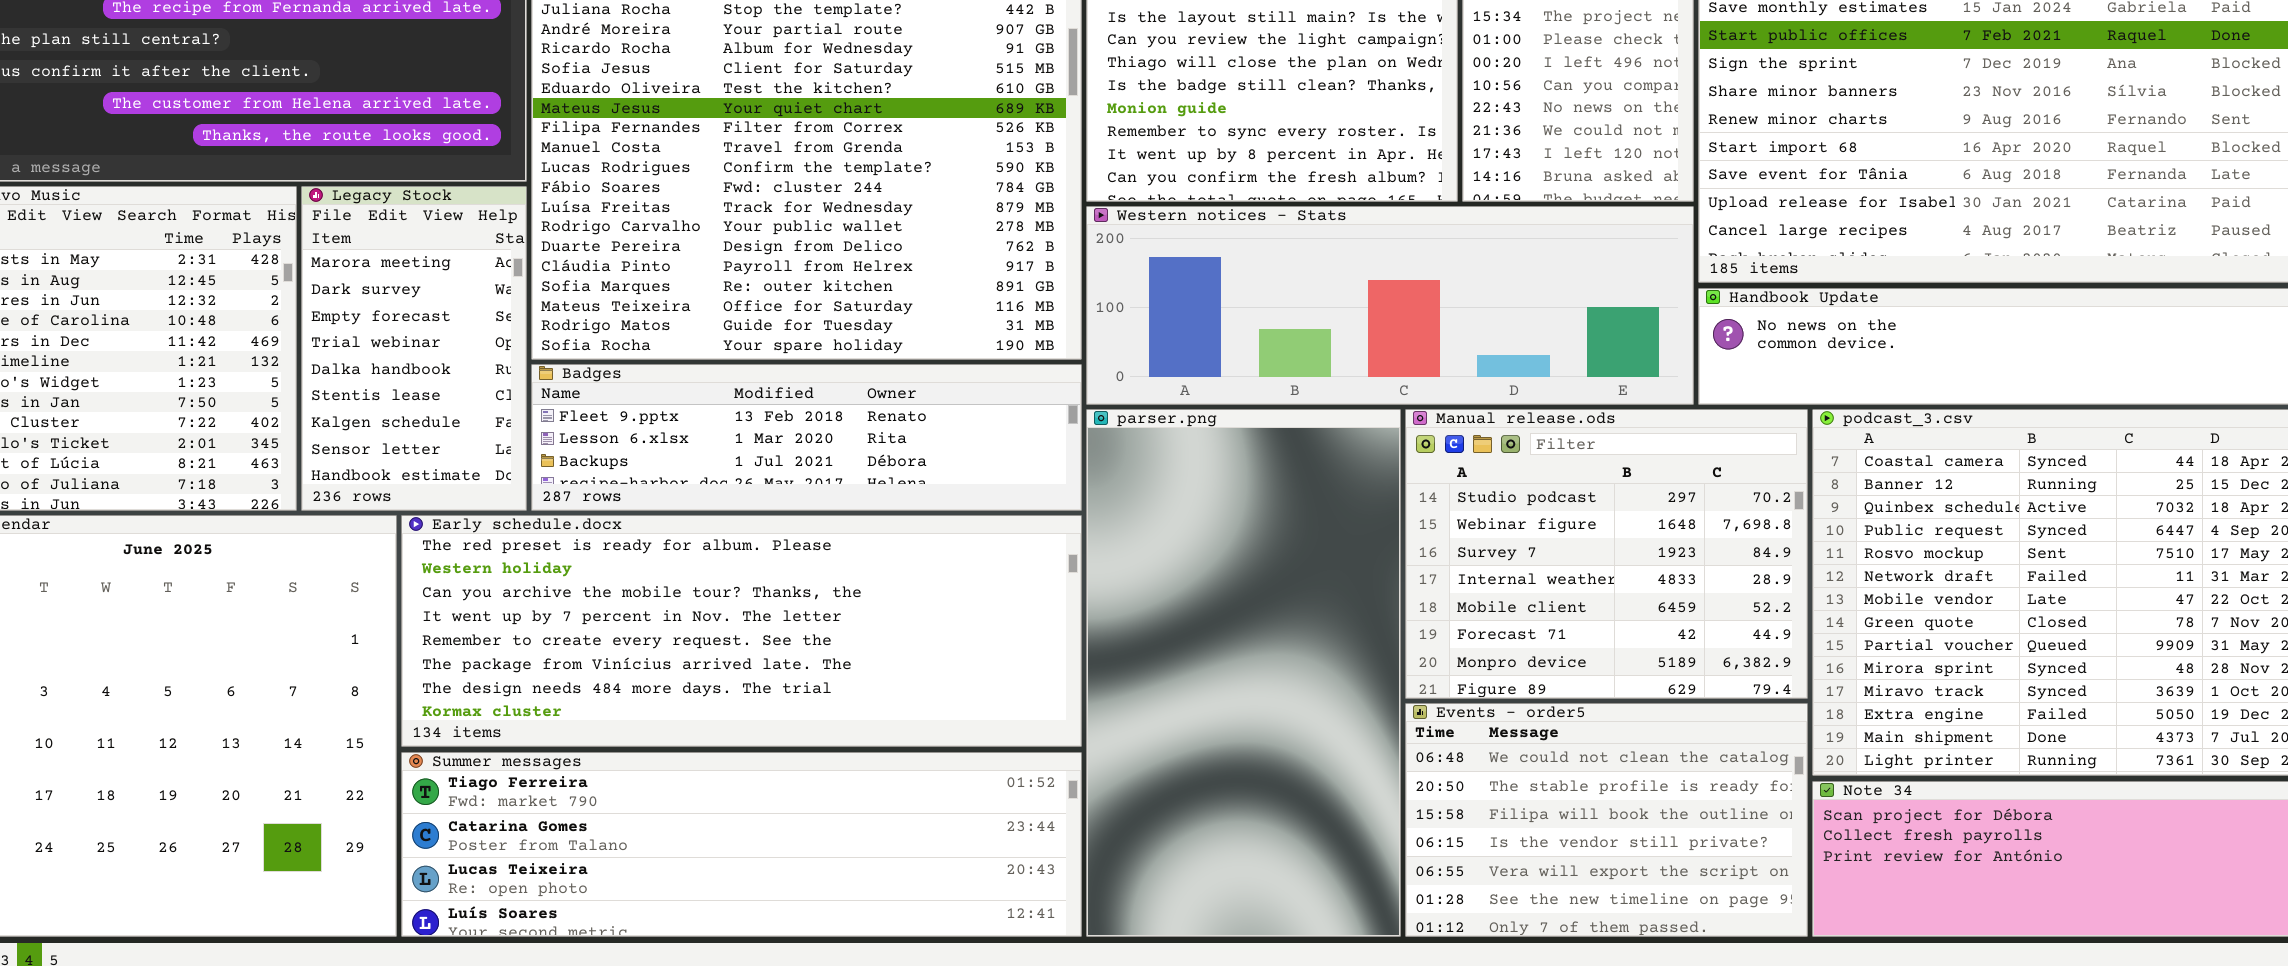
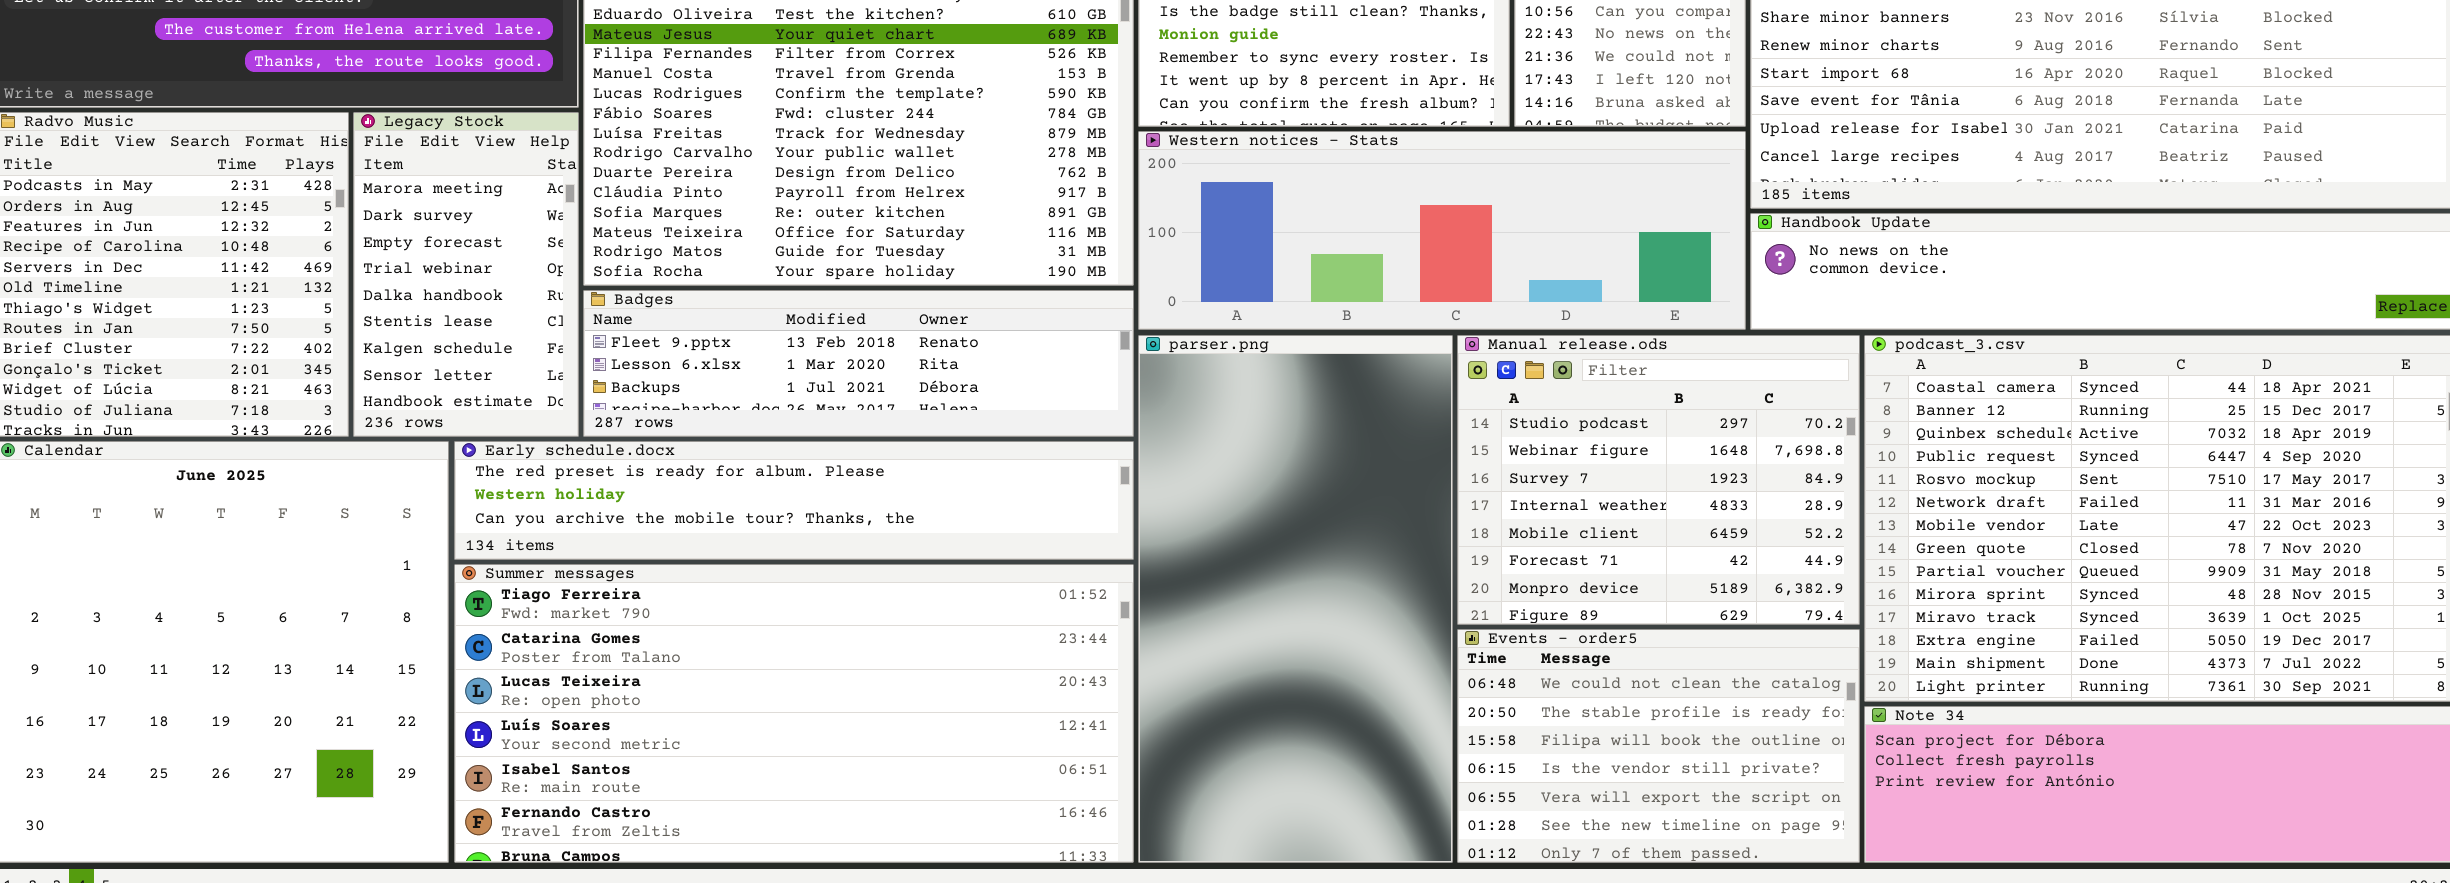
Early schedule.docx: [401,515,1082,747] -> [454,441,1134,560], resized
Summer messages: [401,752,1082,937] -> [454,564,1134,863], resized

